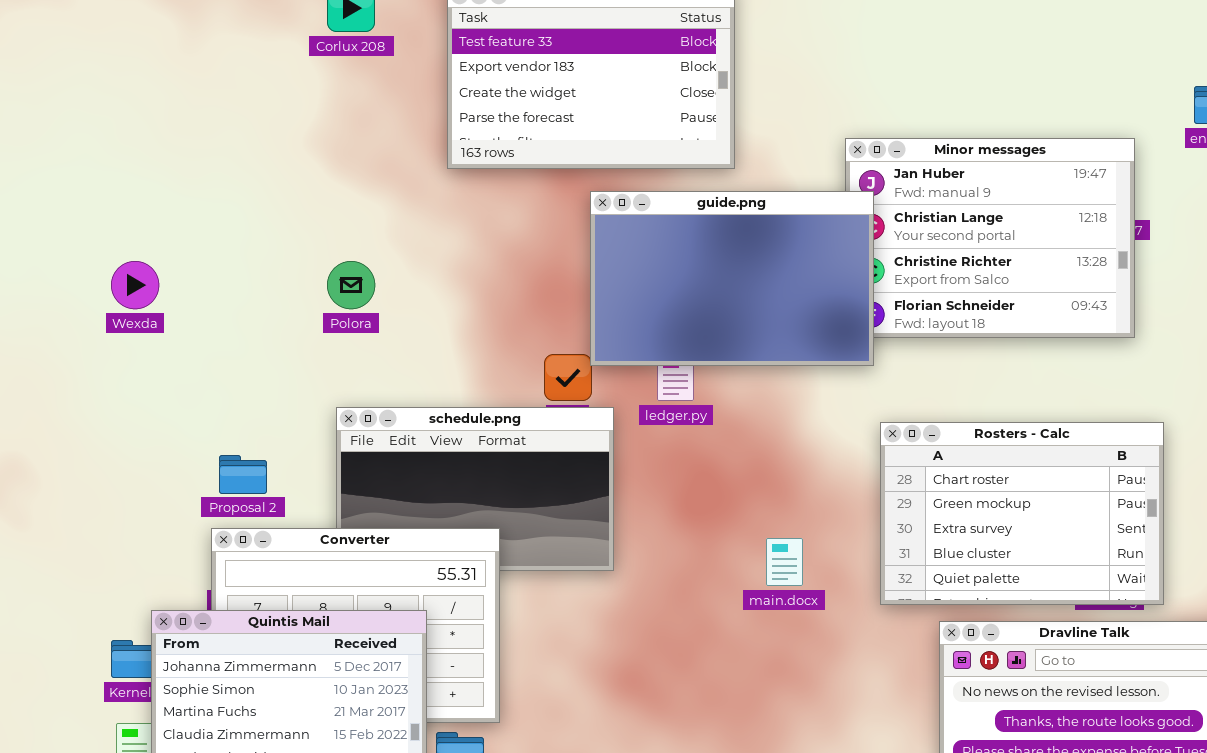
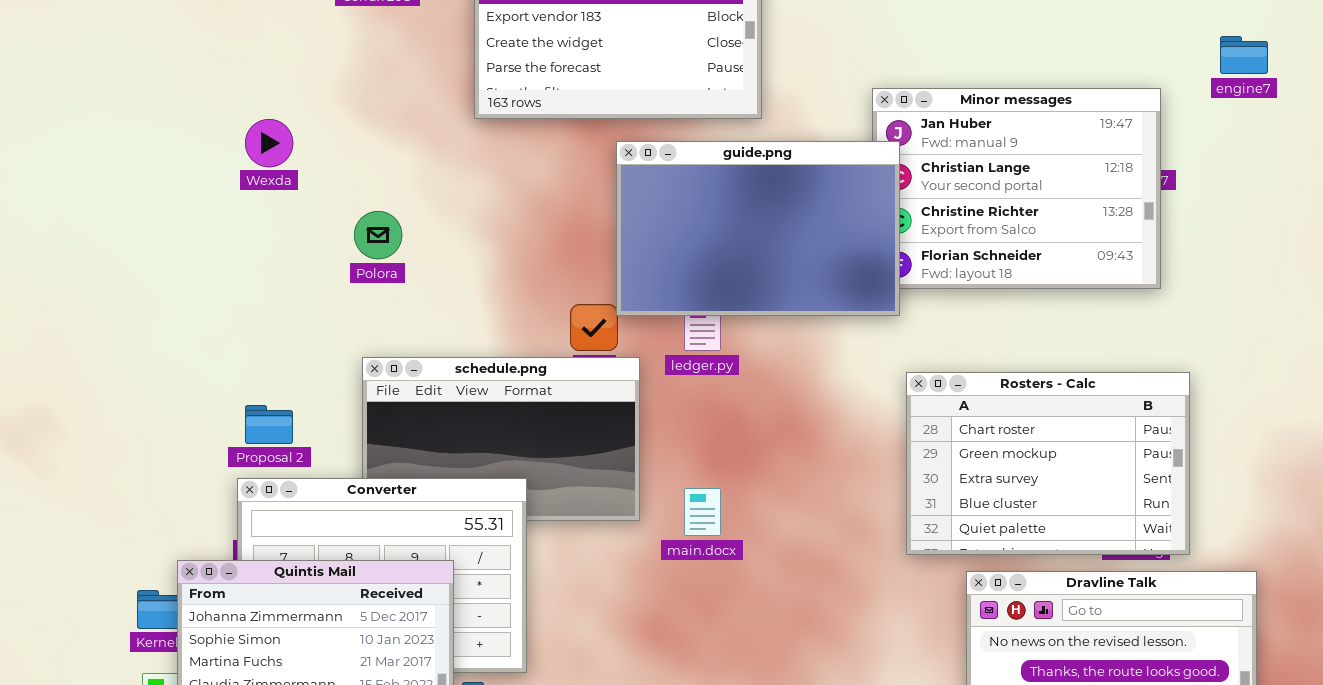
Wexda: [111,261,159,309] -> [245,119,293,167], moved
main.docx: [766,538,803,586] -> [684,488,721,536], moved

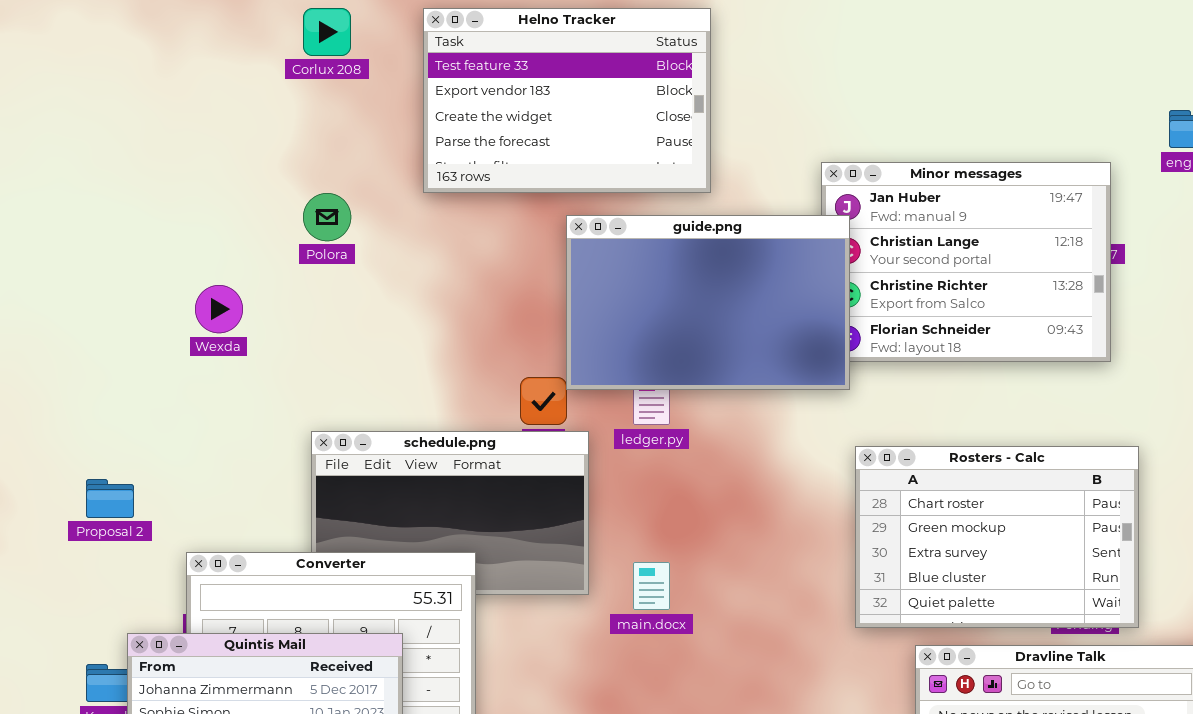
Wexda: [245,119,293,167] -> [195,285,243,333], moved
Polora: [354,211,402,259] -> [303,193,351,241], moved
Proposal 2: [245,405,293,444] -> [86,479,134,518], moved

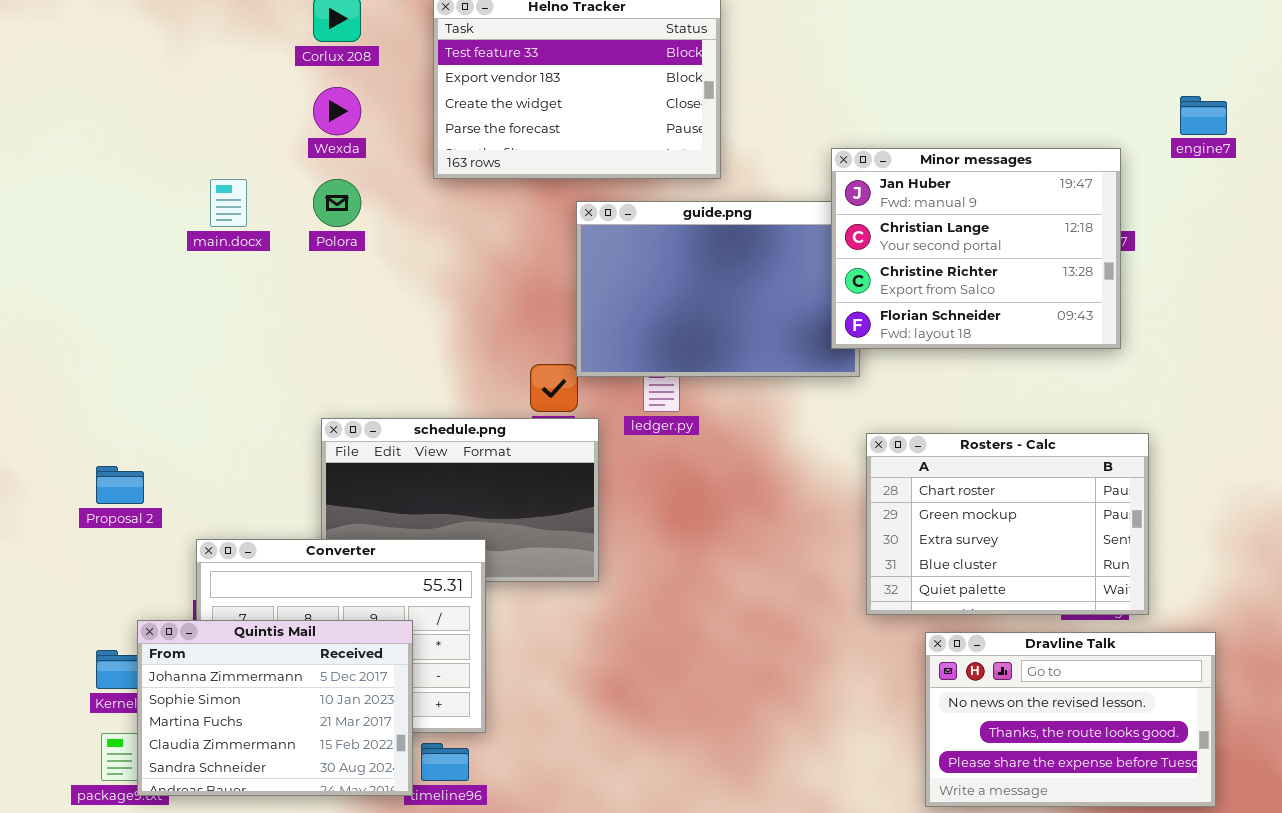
Minor messages: [821,162,1111,362] -> [831,148,1121,349], raised
Wexda: [195,285,243,333] -> [313,87,361,135], moved
main.docx: [633,562,670,610] -> [210,179,247,227], moved

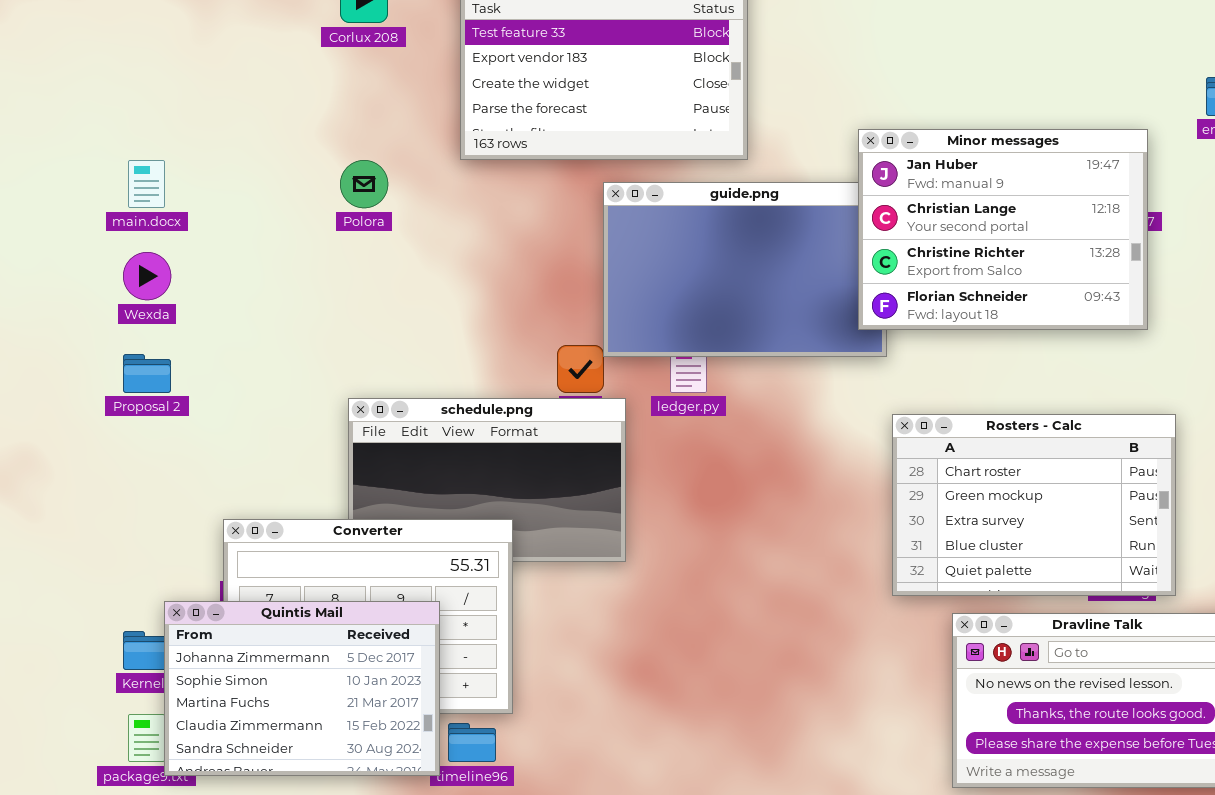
Wexda: [313,87,361,135] -> [123,252,171,300], moved
main.docx: [210,179,247,227] -> [128,160,165,208], moved
Proposal 2: [96,466,144,504] -> [123,354,171,393], moved

